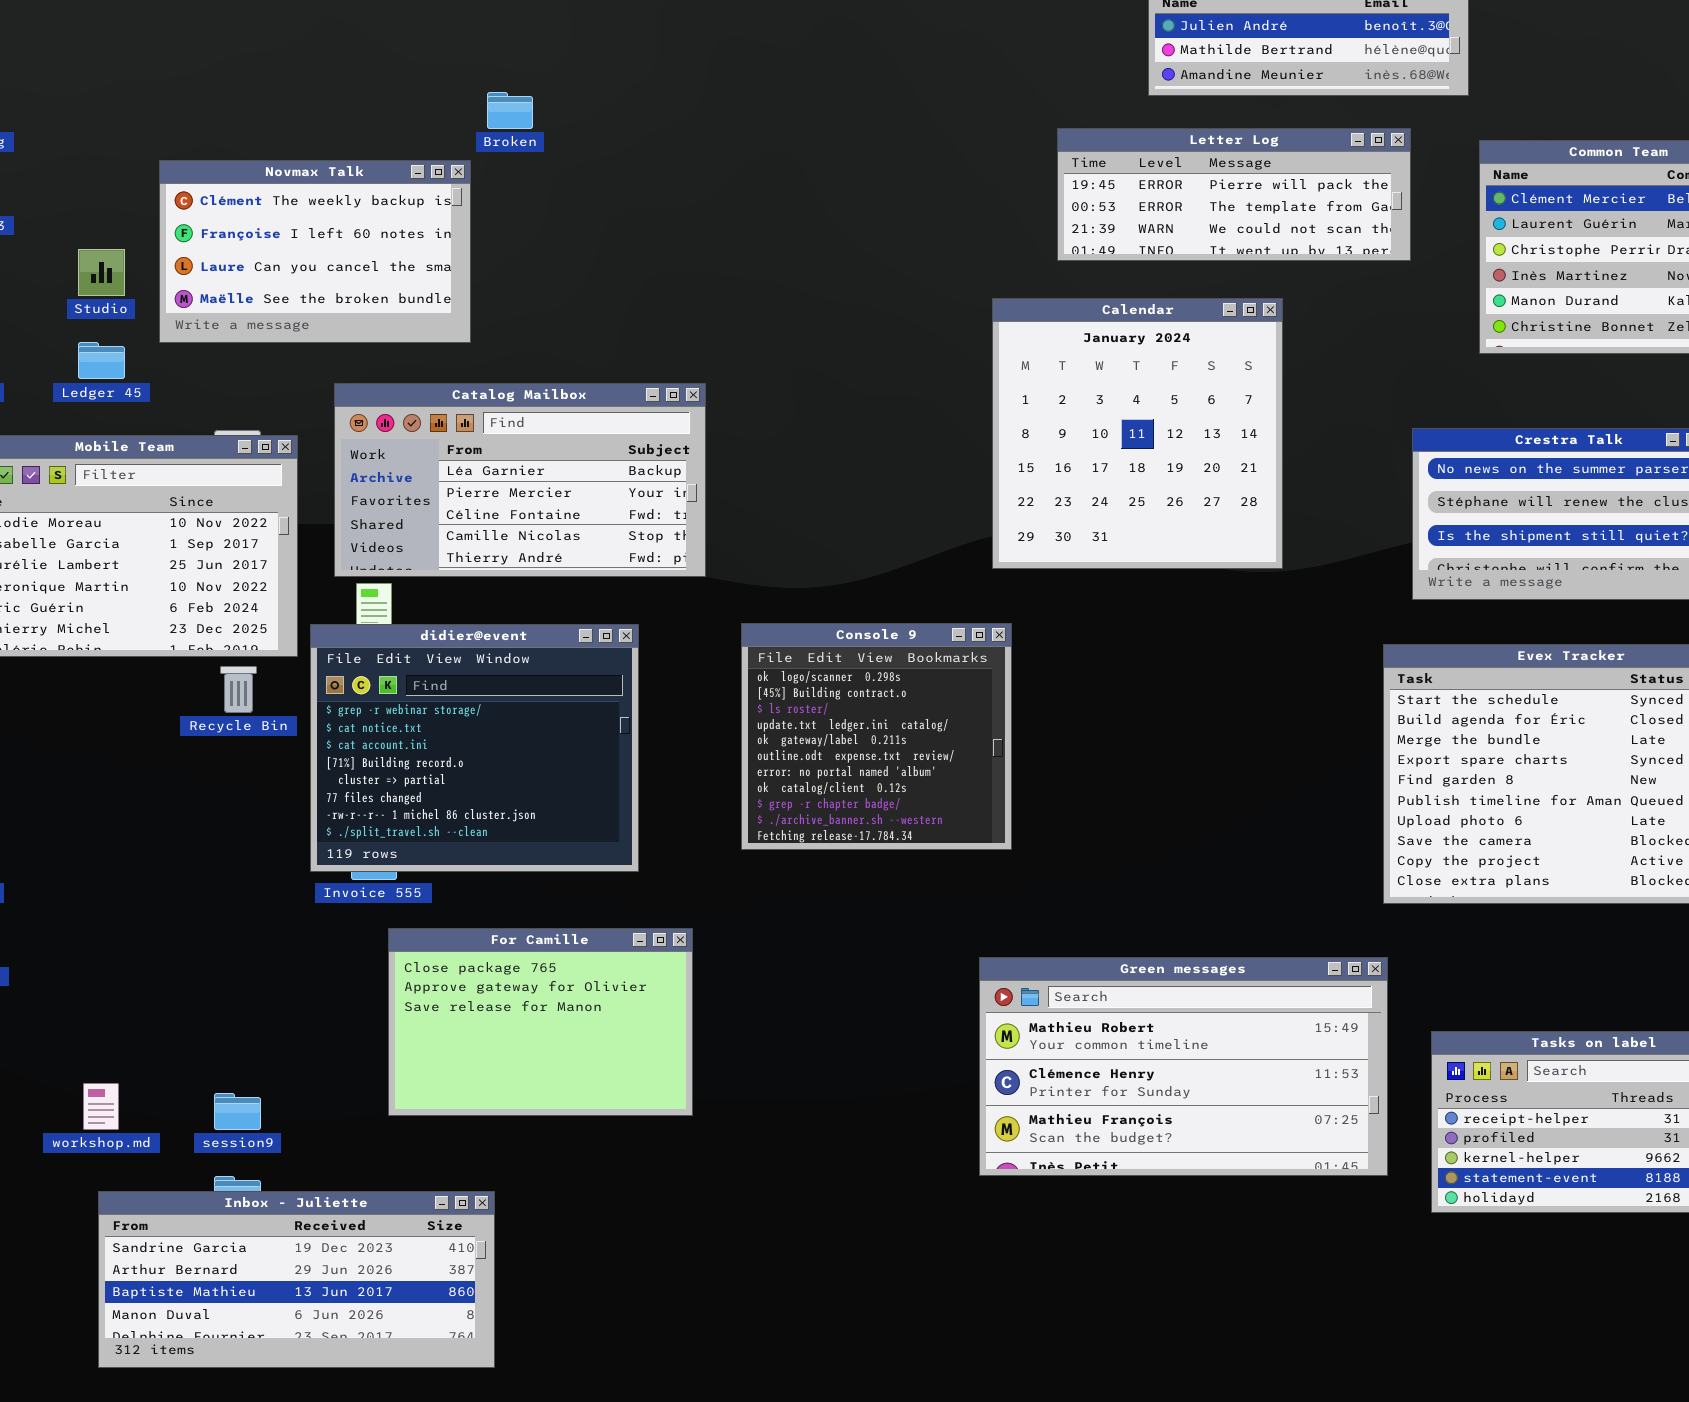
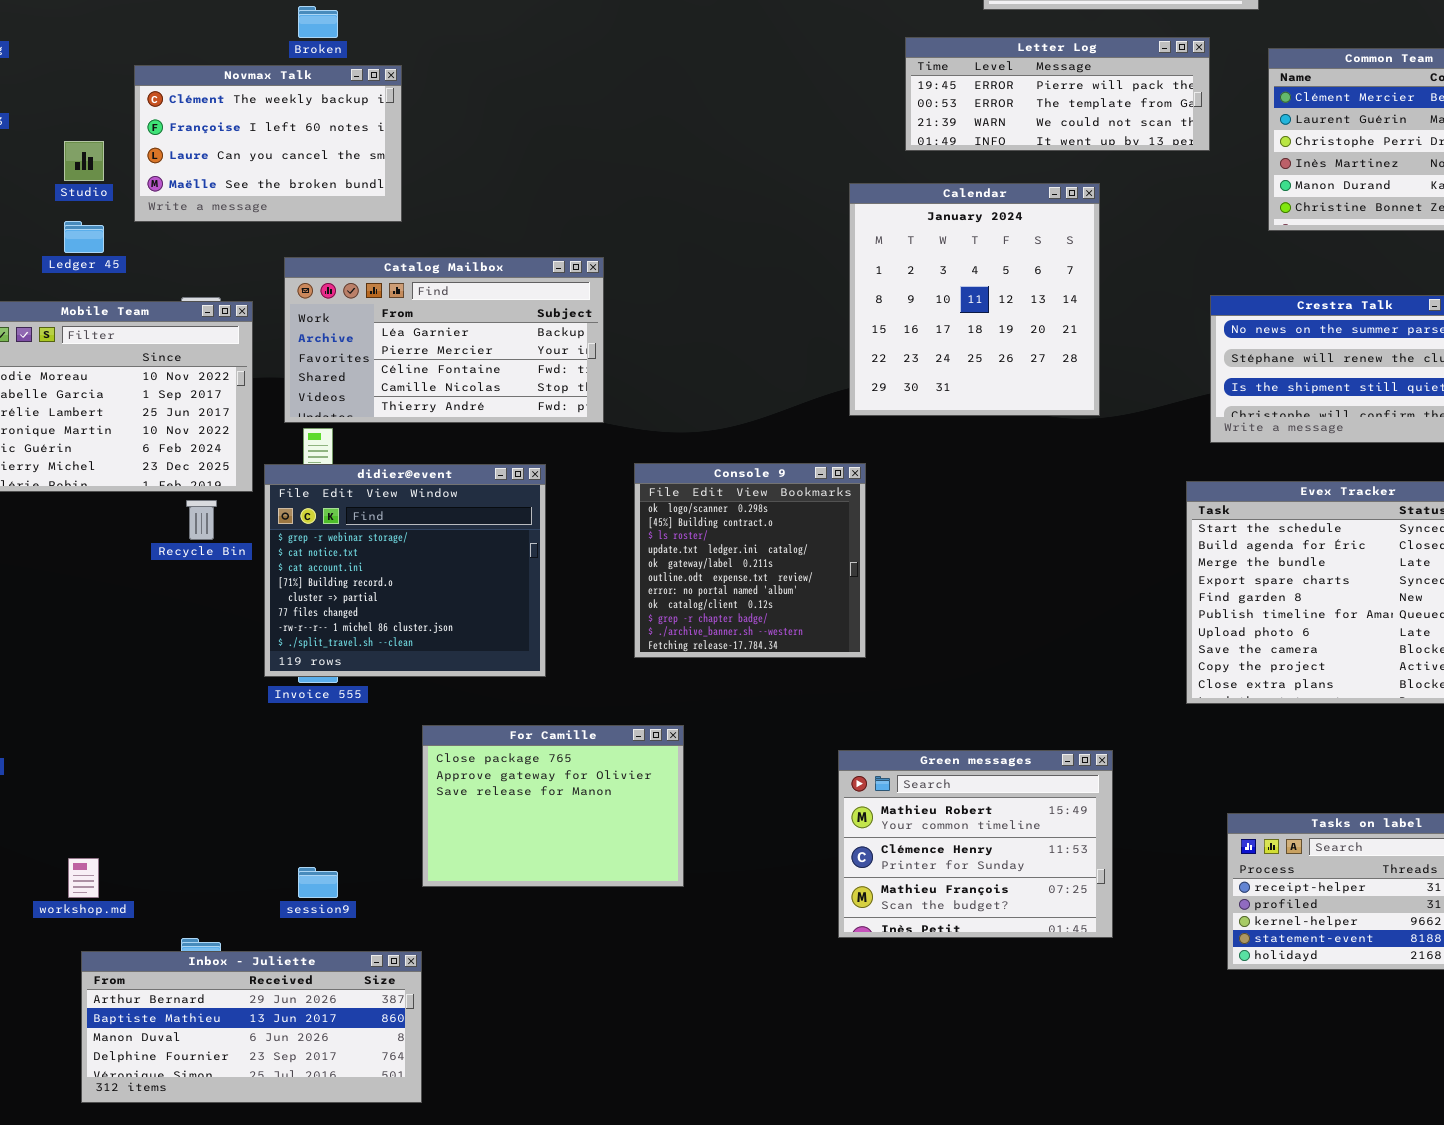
Broken: [487,92,533,129] -> [298,6,338,38], moved
For Camille: [388,928,693,1116] -> [422,725,684,887], moved
Green messages: [979,957,1388,1176] -> [838,750,1113,938], resized
session9: [214,1093,261,1130] -> [298,867,338,898], moved
Inbox - Juliette: [98,1191,495,1368] -> [81,951,422,1103], scrolled down 1 row

